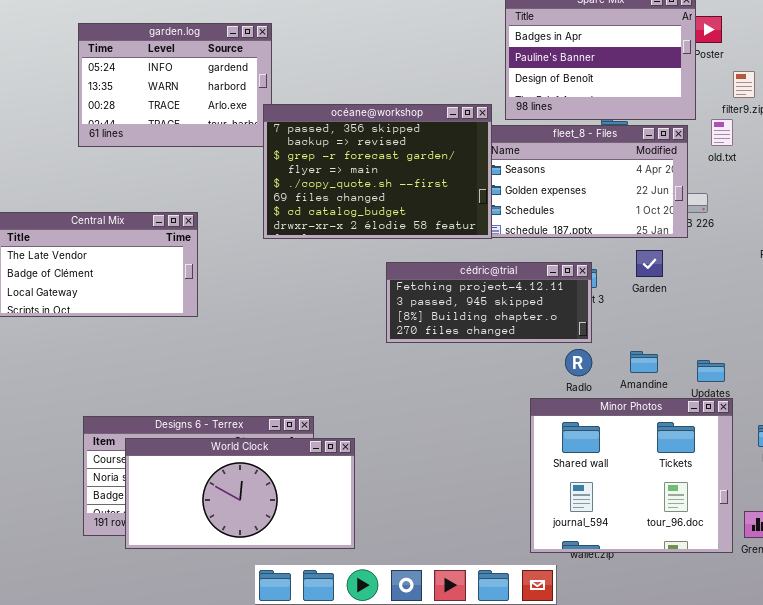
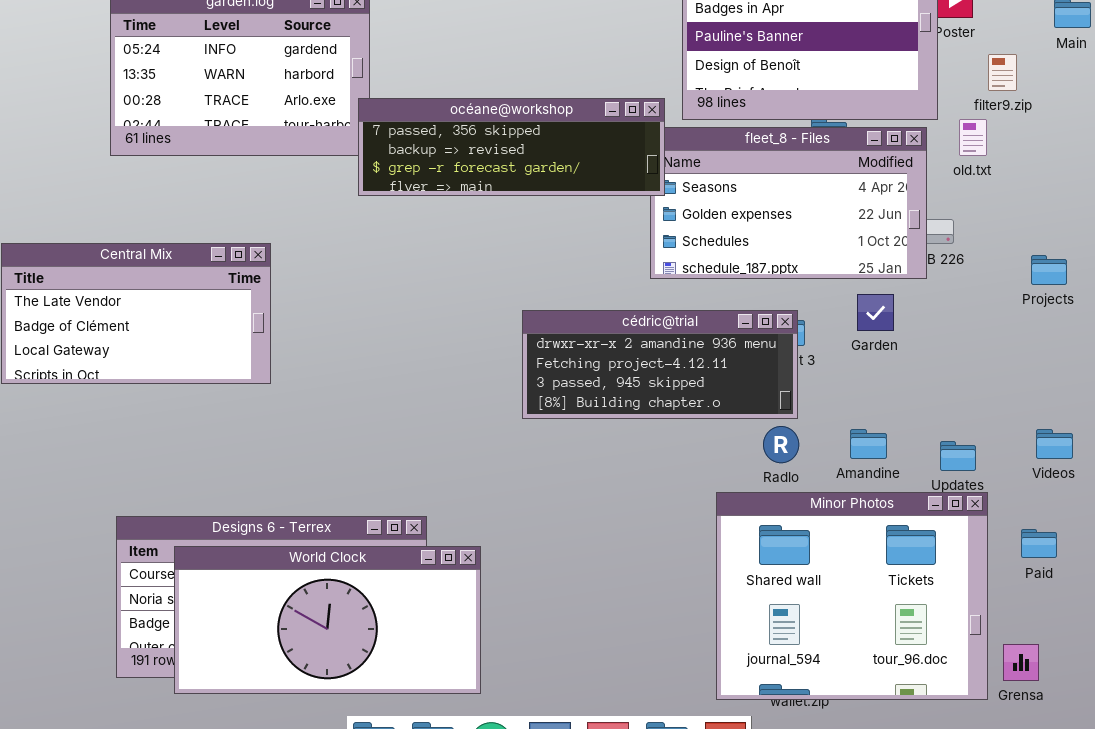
océane@workshop: [263,104,492,239] -> [358,98,665,196], resized
cédric@trial: [386,262,592,343] -> [522,310,798,419], scrolled up 1 row

